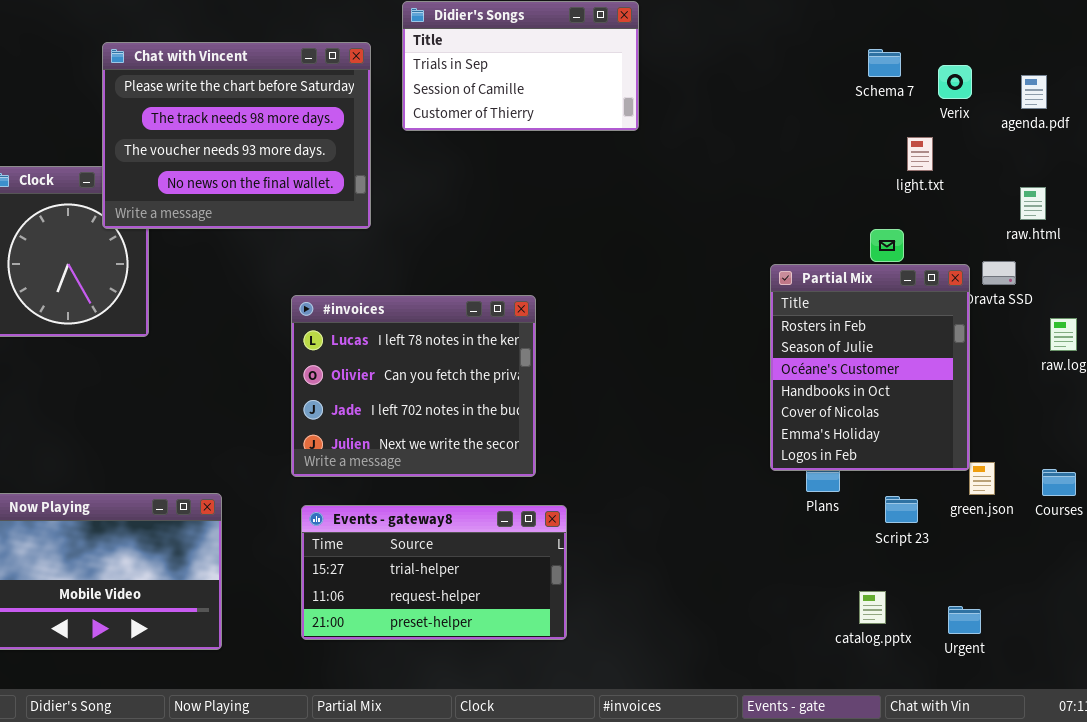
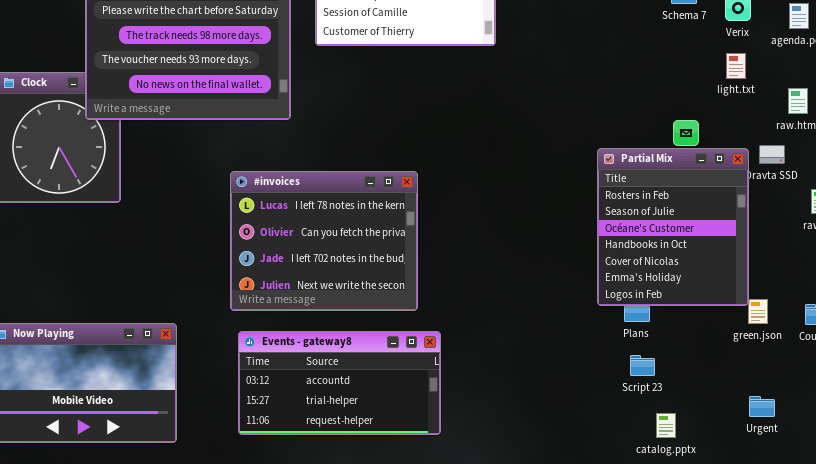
light.txt: [907,137,933,171] -> [726,53,746,79], moved
Script 23: [885,496,918,523] -> [630,355,655,376], moved
Events - gateway8: [301,505,567,640] -> [238,331,441,435], scrolled up 1 row
catalog.pptx: [859,591,886,624] -> [656,413,676,438], moved
Urgent: [948,606,981,634] -> [749,396,775,417], moved

